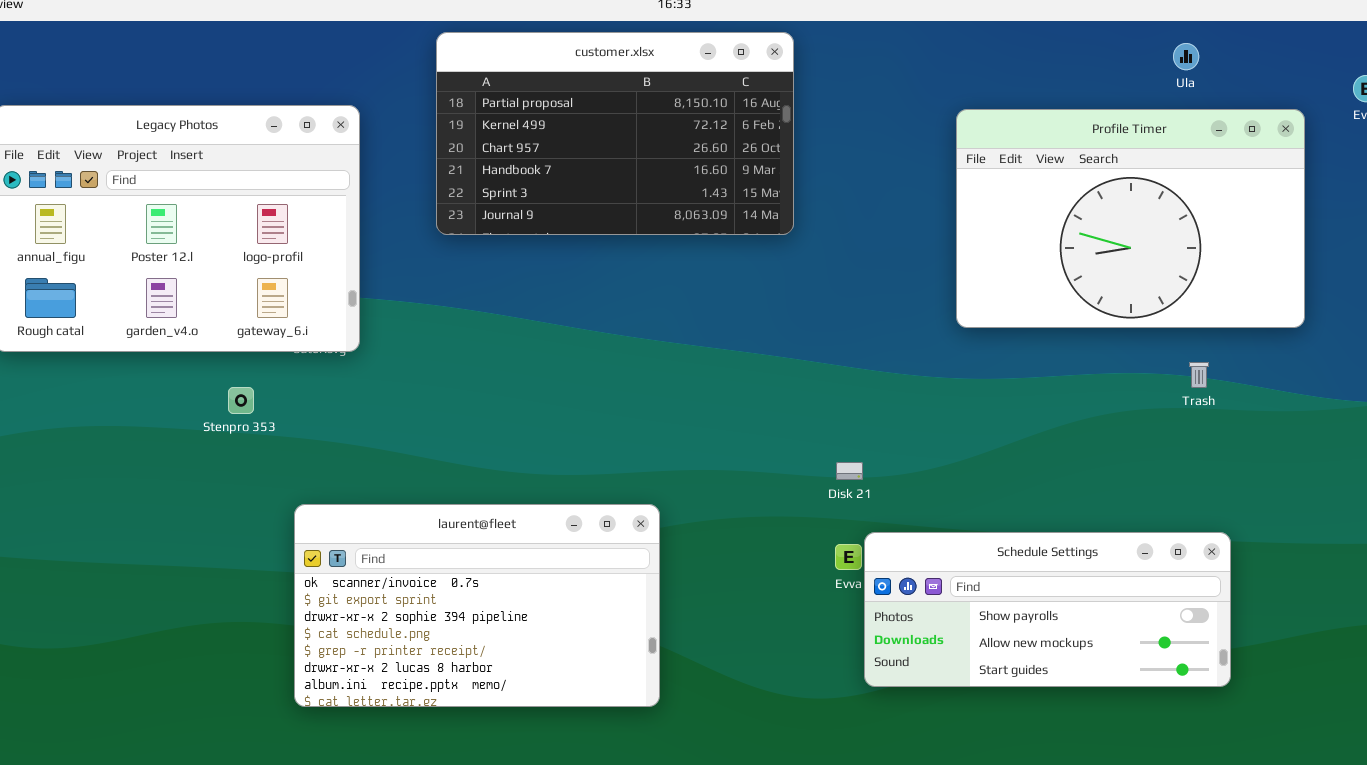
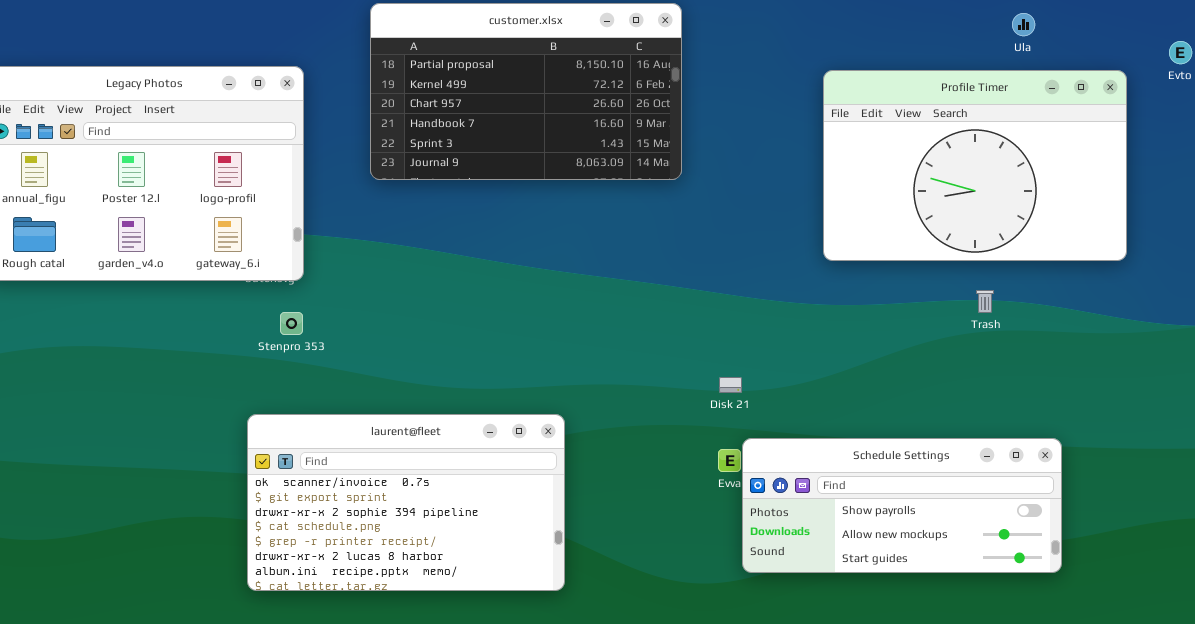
Trash: [1189,362,1209,388] -> [976,290,994,313], moved
Stenpro 353: [228,387,254,414] -> [280,312,303,335], moved

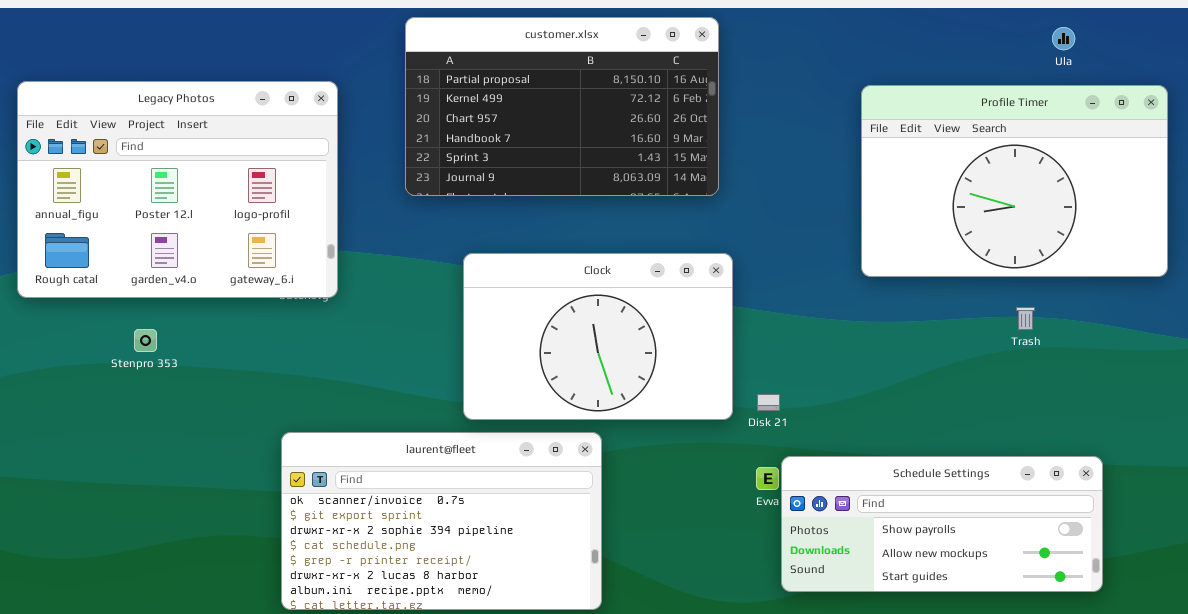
Clock: none -> [463,253,733,420], opened
Stenpro 353: [280,312,303,335] -> [134,329,157,352], moved

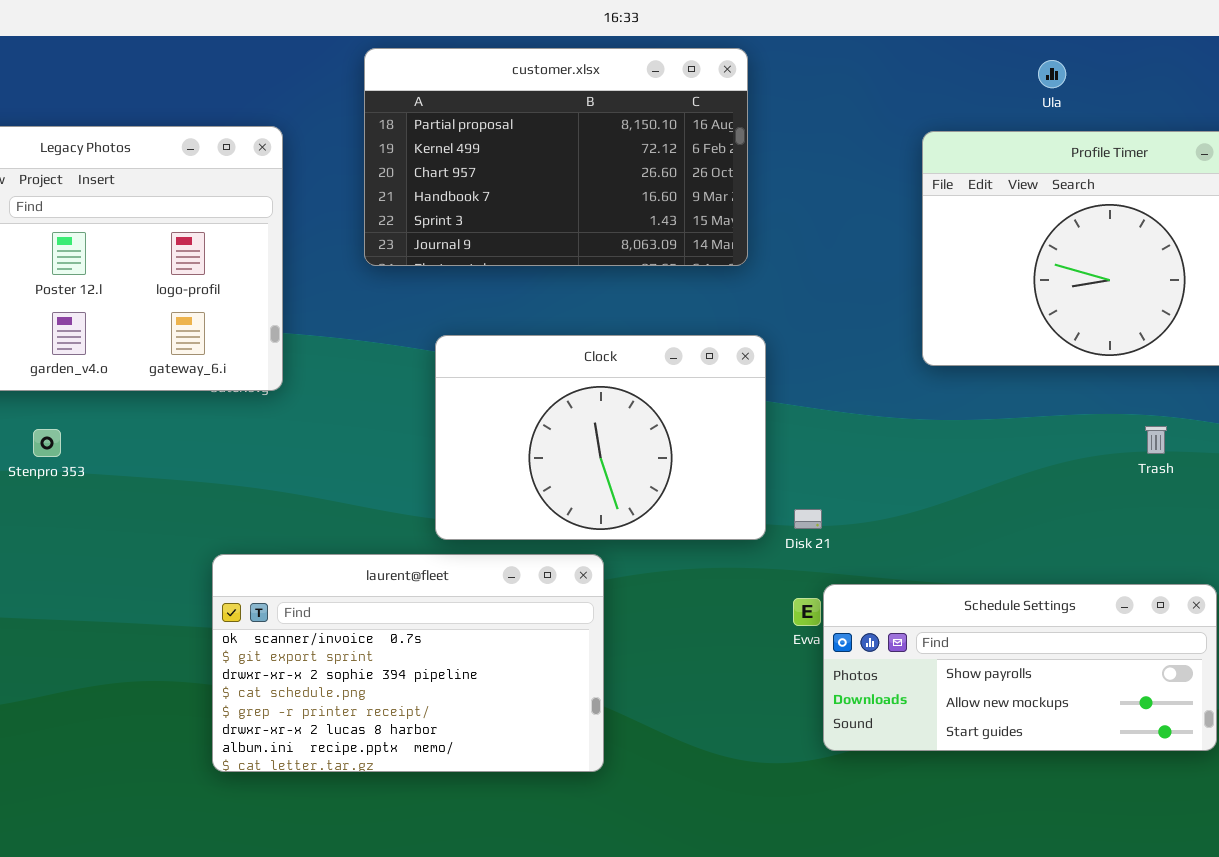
Ula: [1052,27,1075,50] -> [1038,60,1066,88], moved
Trash: [1016,307,1035,330] -> [1145,426,1167,454], moved

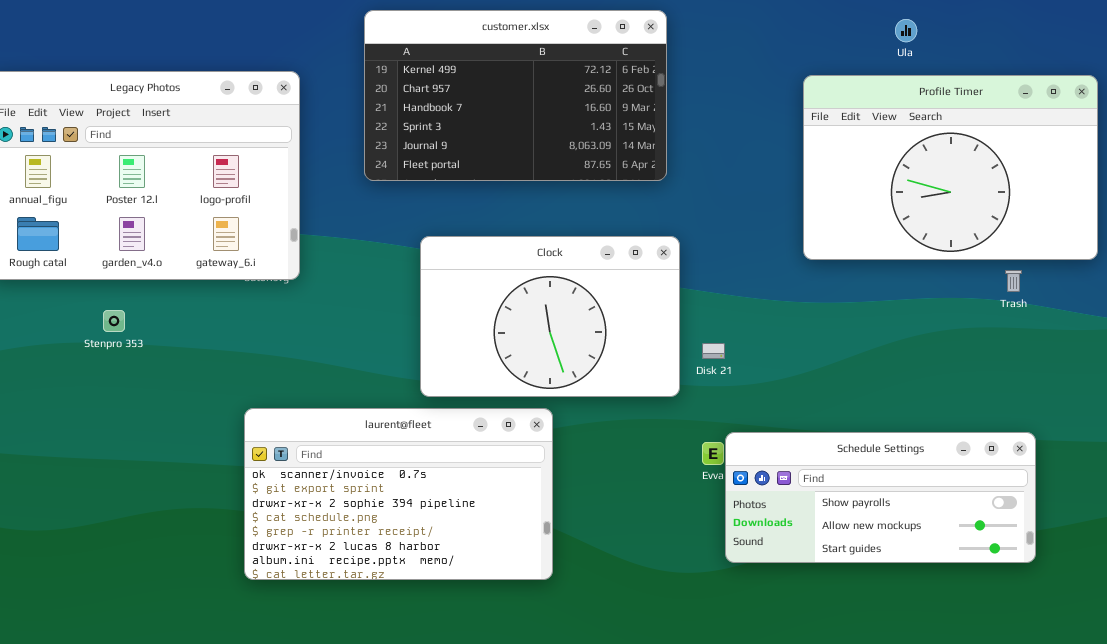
customer.xlsx: [364,48,748,266] -> [364,10,667,181], scrolled down 1 row
Trash: [1145,426,1167,454] -> [1005,270,1022,292], moved
Disk 21: [794,509,822,529] -> [702,343,725,359], moved

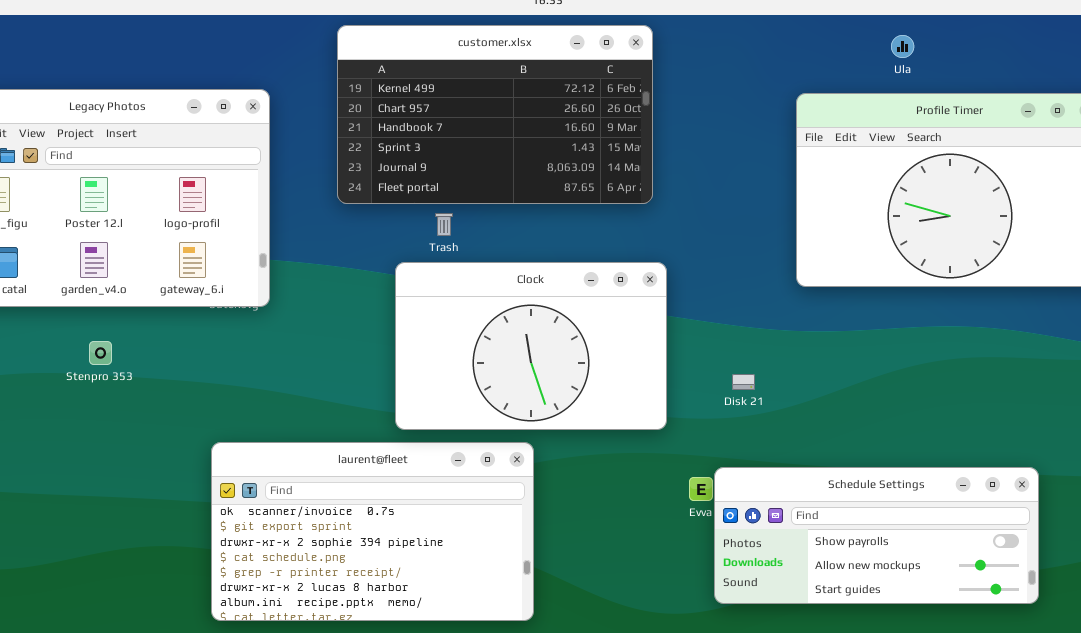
Trash: [1005,270,1022,292] -> [435,213,453,236], moved
Stenpro 353: [103,310,125,332] -> [89,341,112,365], moved
Disk 21: [702,343,725,359] -> [732,374,755,390], moved

